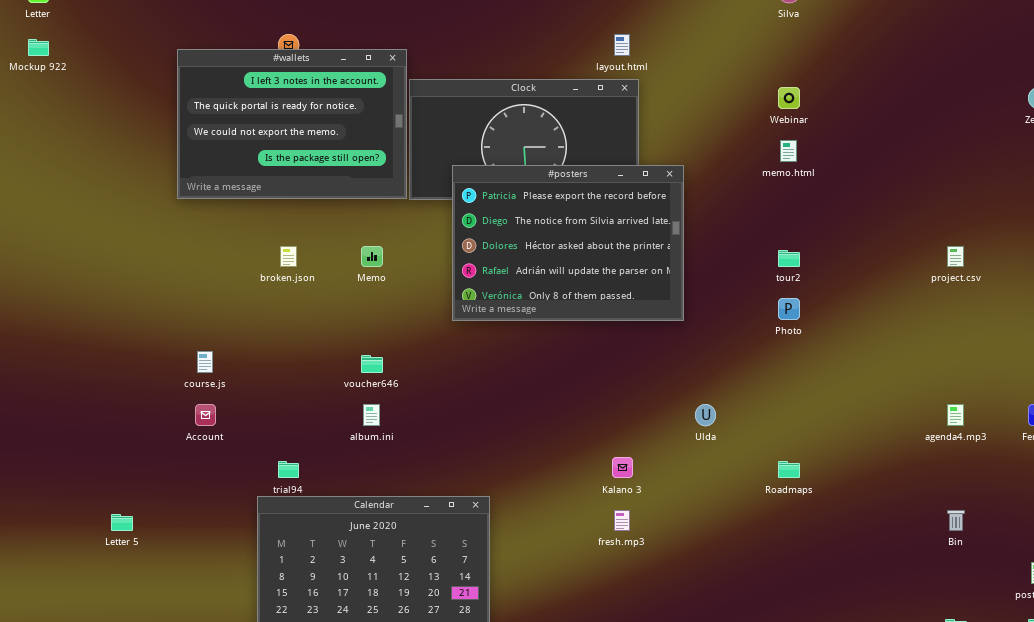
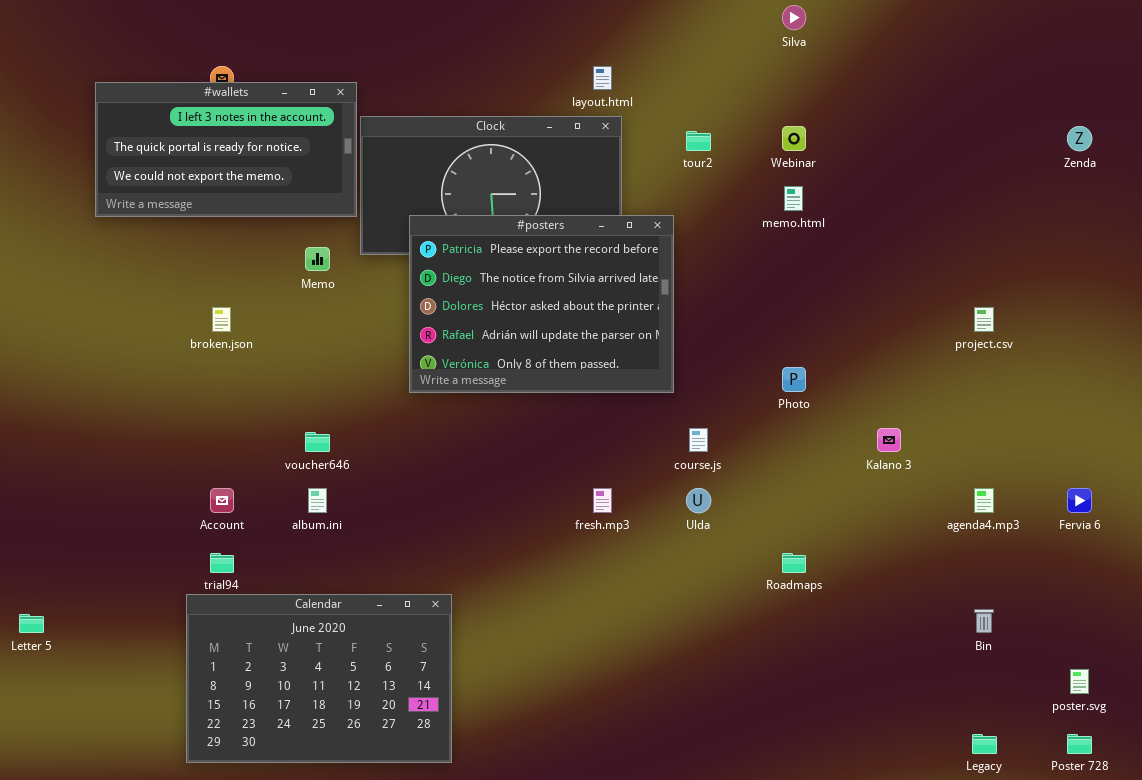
#wallets: [177,49,407,199] -> [95,82,357,217], resized
Memo: [361,246,383,267] -> [305,247,330,271], moved
tour2: [778,250,800,267] -> [686,131,711,151], moved
course.js: [197,351,213,373] -> [689,428,708,452], moved
Account: [195,404,216,426] -> [210,488,234,513], moved
Kalano 3: [612,457,633,478] -> [877,428,901,452], moved
fresh.mp3: [614,510,630,531] -> [593,488,612,513], moved

